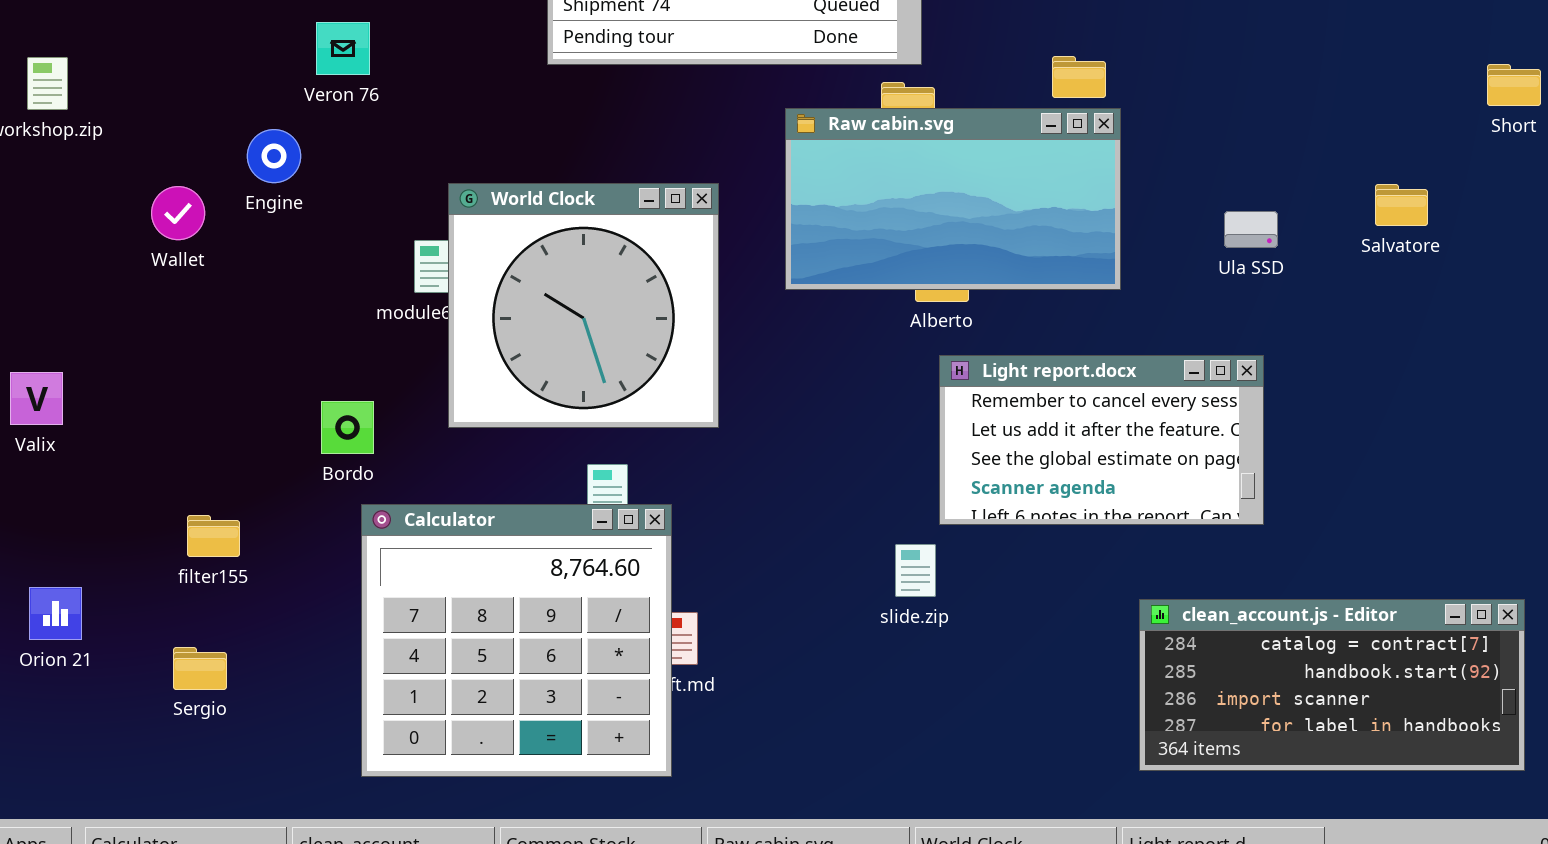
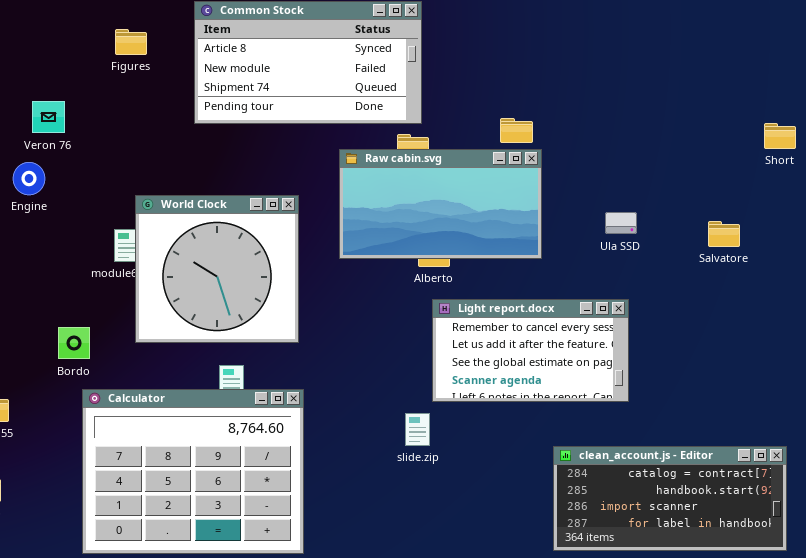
Veron 76: [316,22,370,75] -> [32,101,65,133], moved
Salvatore: [1375,184,1428,226] -> [708,221,740,247], moved
Calculator: [361,504,672,777] -> [82,389,304,554], resized

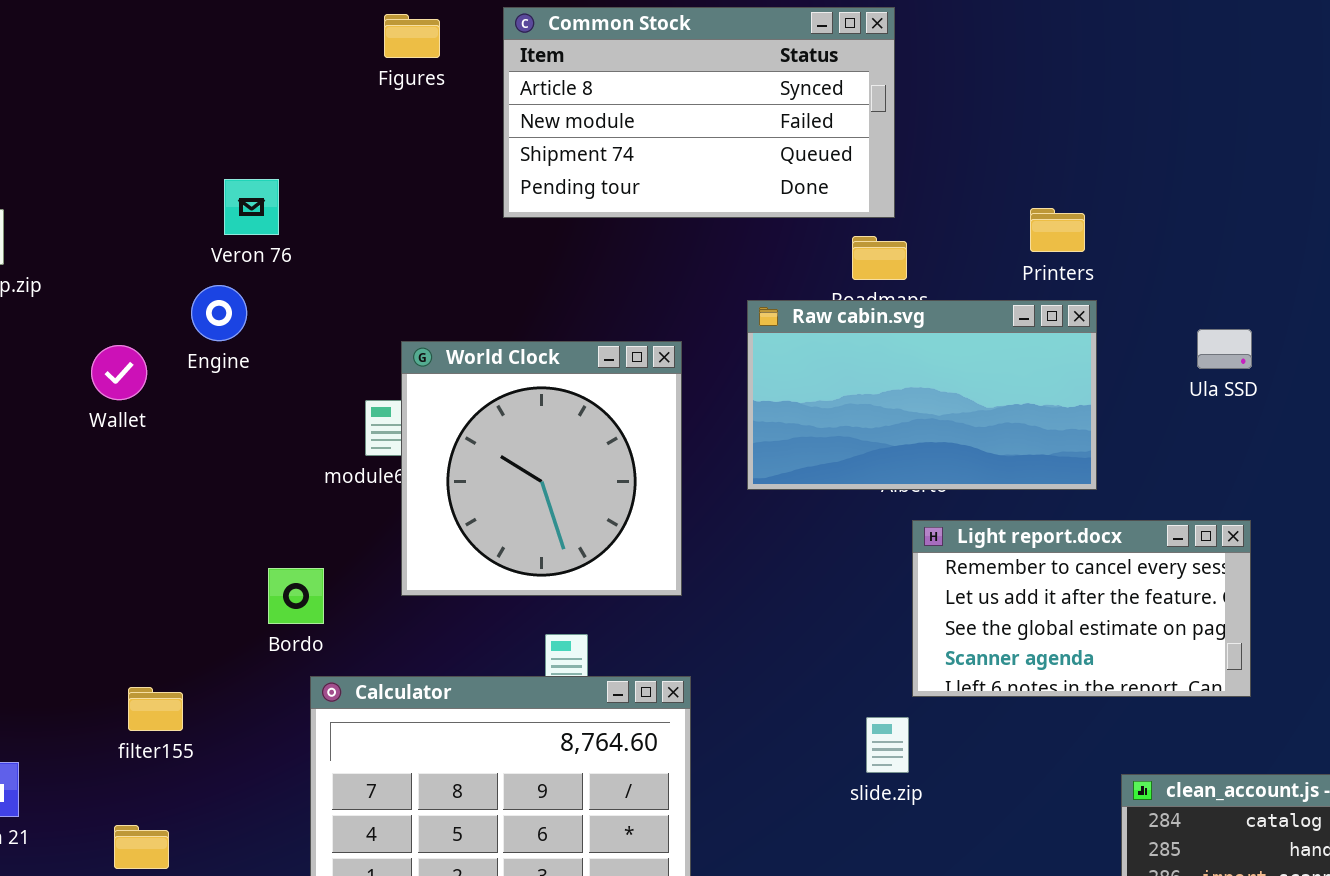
Figures: [115,29,147,55] -> [384,14,440,58], moved
Raw cabin.svg: [339,149,542,259] -> [747,300,1097,490], moved
Ula SSD: [605,212,637,234] -> [1197,329,1252,369], moved

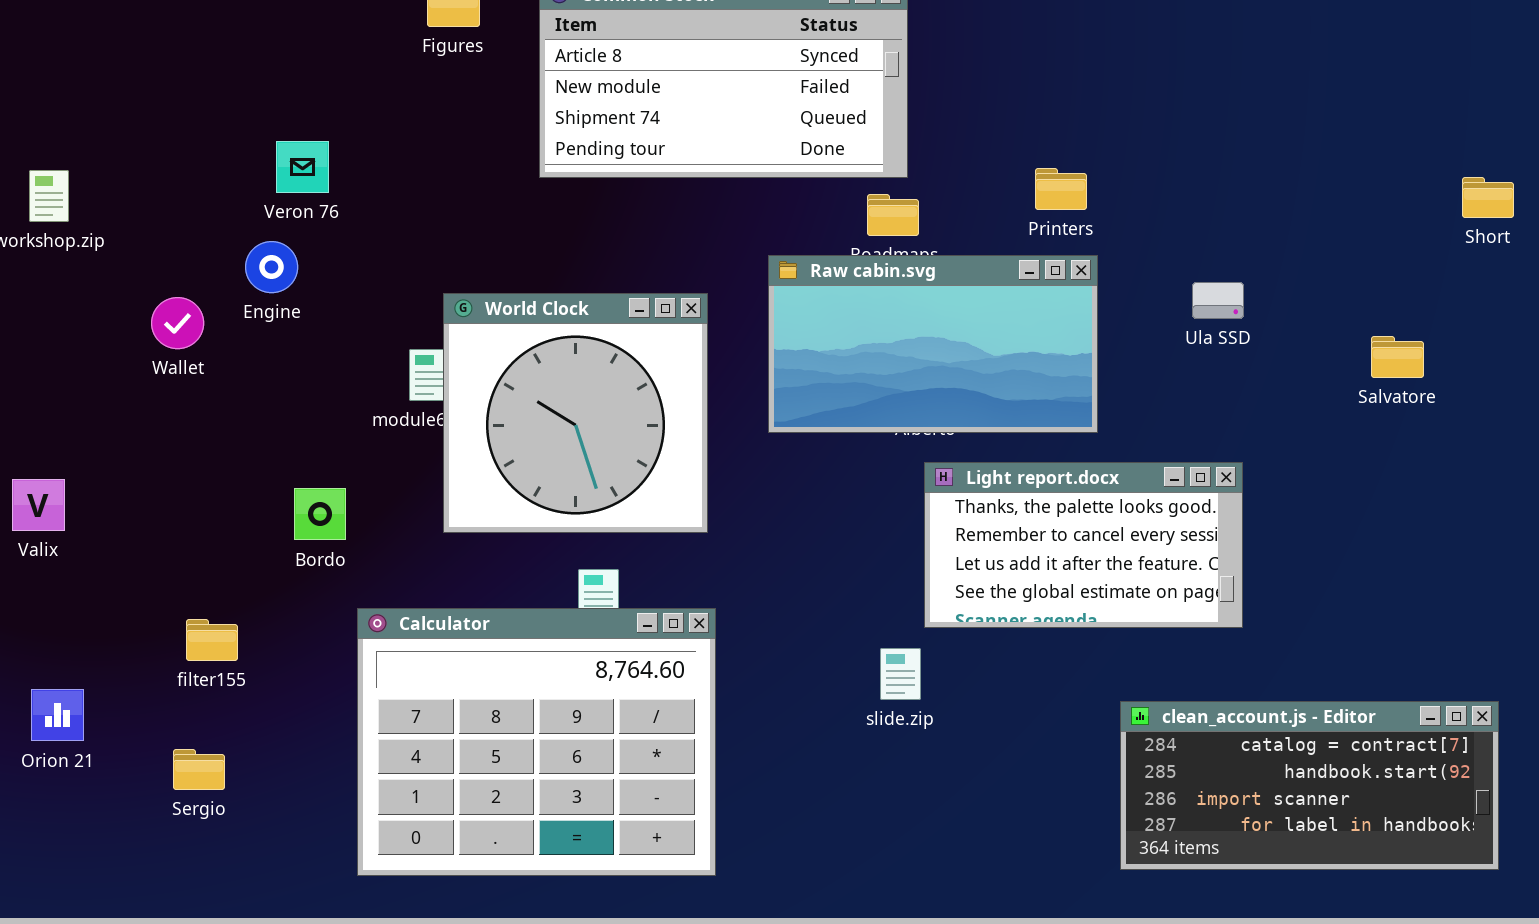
Light report.docx: [912,520,1251,697] -> [924,462,1243,628], scrolled up 1 row
Bordo: [268,568,324,624] -> [294,488,346,540], moved

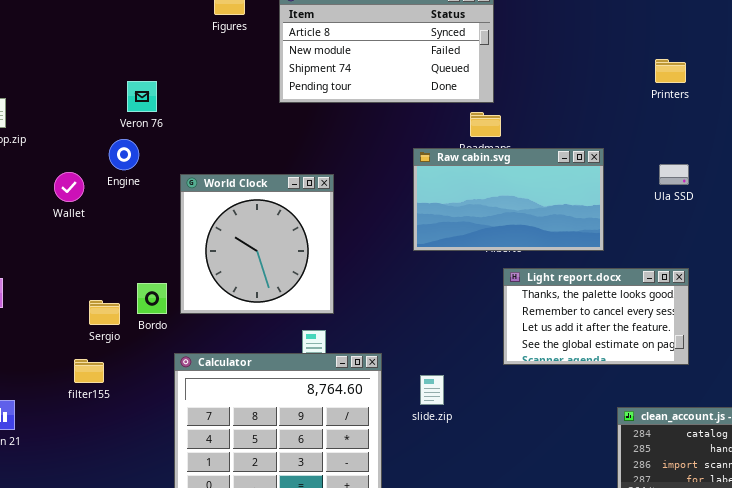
Printers: [1035,168,1087,210] -> [655,59,686,83], moved
World Clock: [443,293,708,533] -> [180,174,334,314], moved
slide.zip: [880,648,921,700] -> [420,375,444,405], moved
Sergio: [173,749,225,790] -> [89,300,120,325], moved

